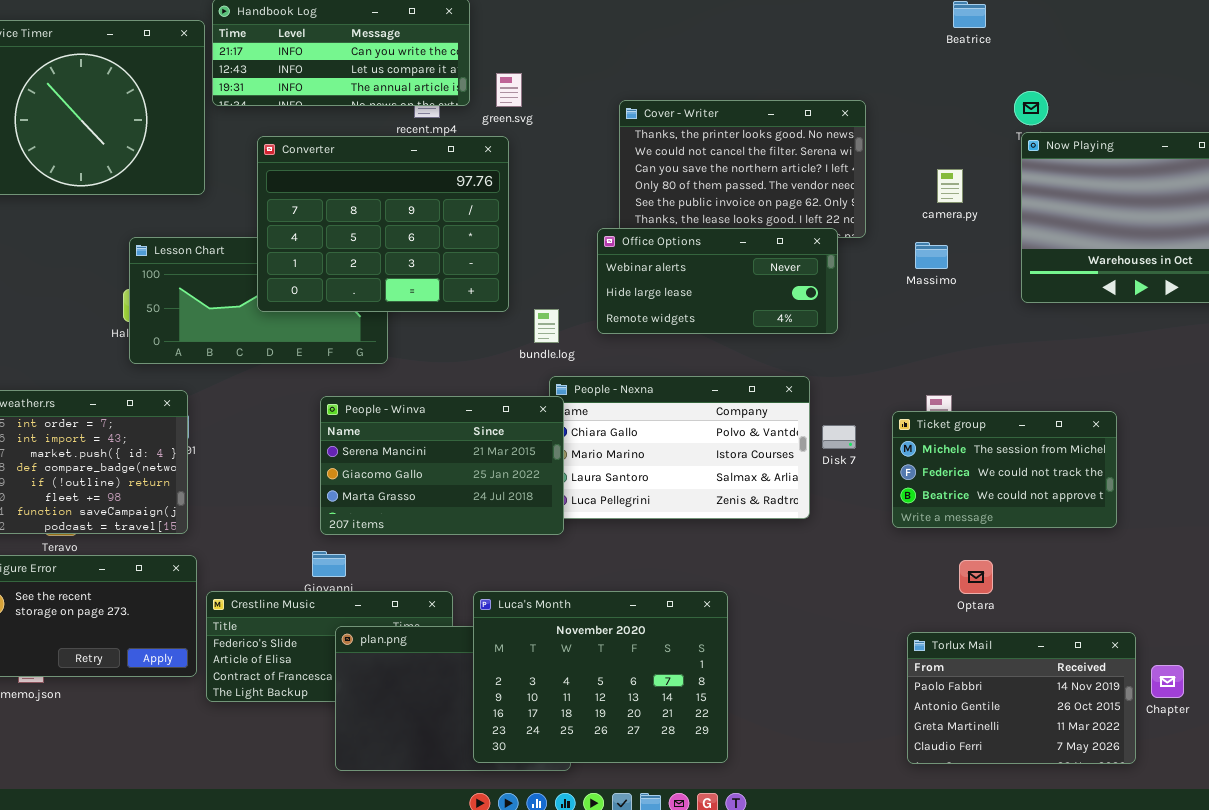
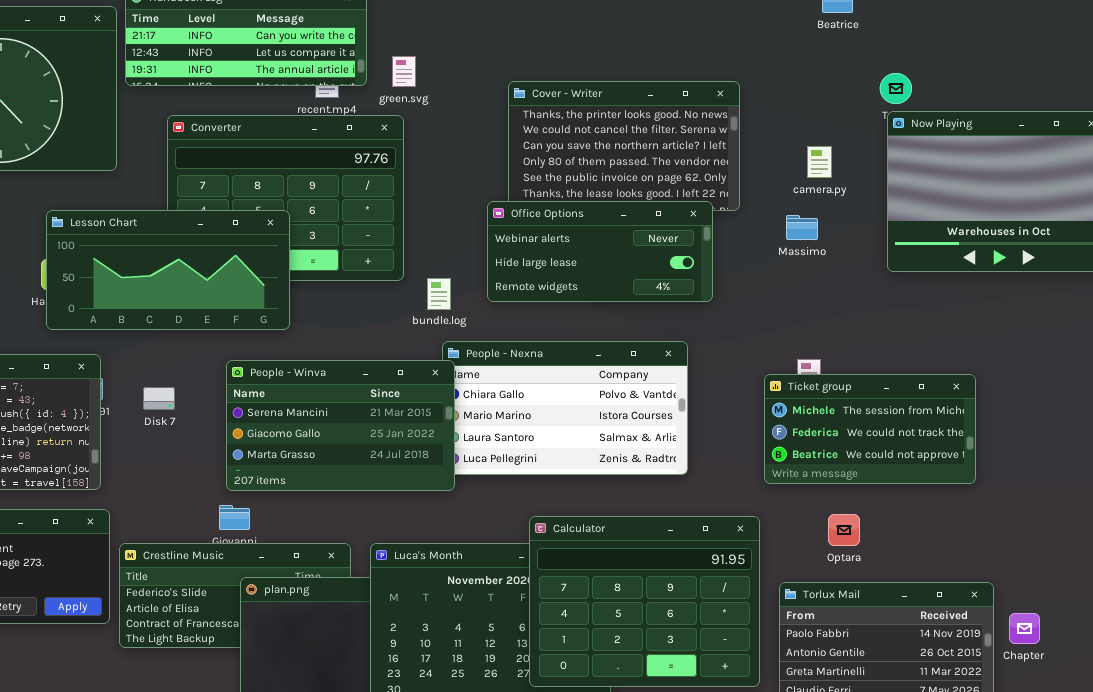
Lesson Chart: [129,237,388,364] -> [46,210,290,330], raised
Disk 7: [822,425,856,449] -> [143,387,175,410], moved
Calculator: none -> [529,516,760,687], opened

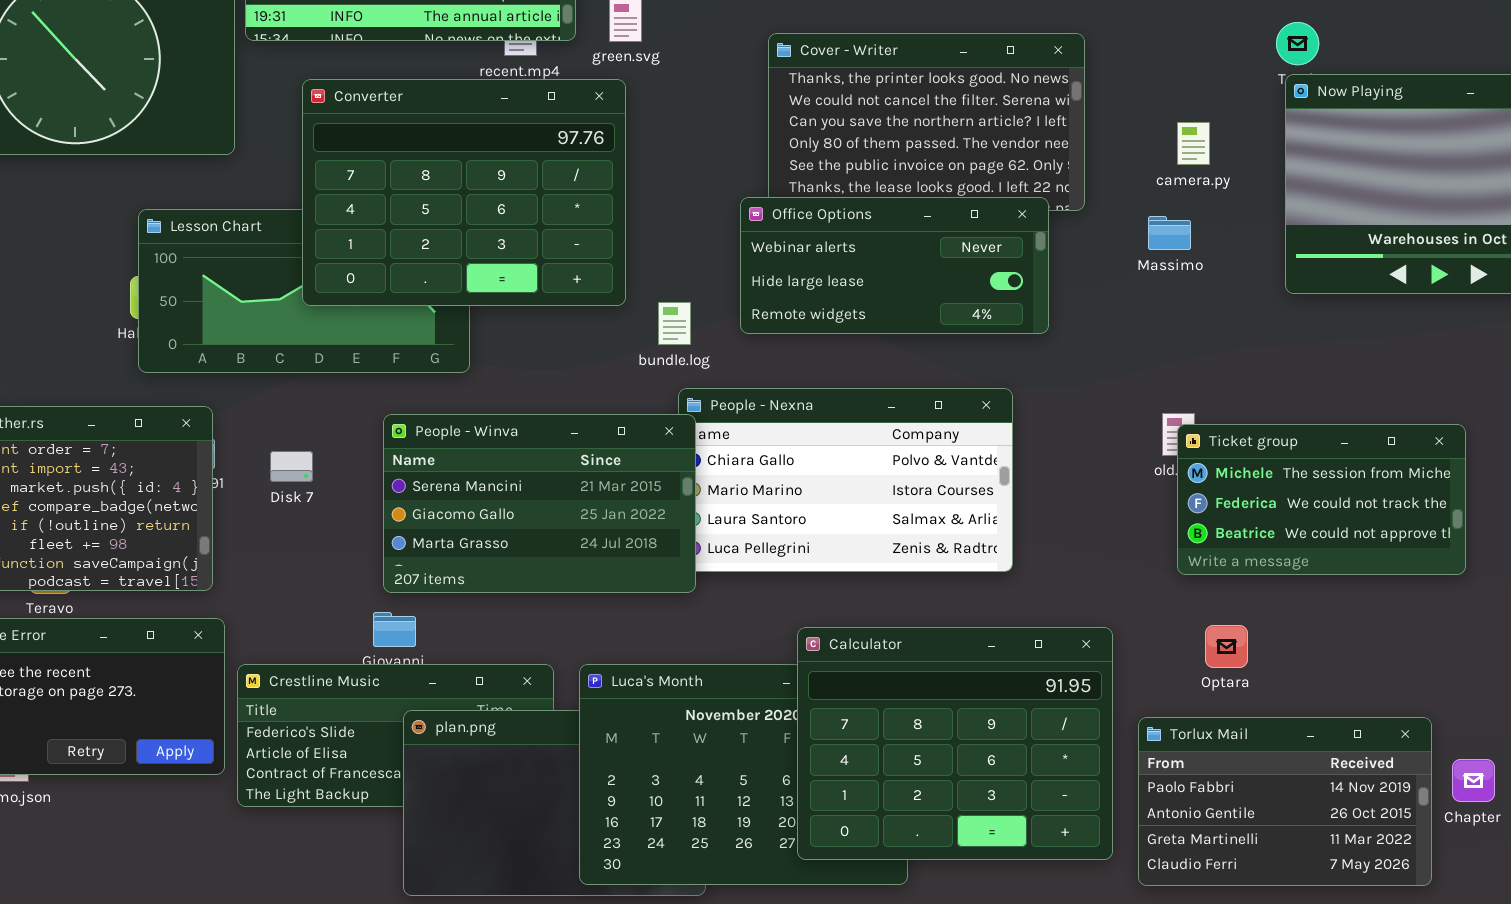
Converter: [167,115,404,281] -> [302,79,626,306], raised
Ticket group: [764,374,976,484] -> [1177,424,1466,575], moved

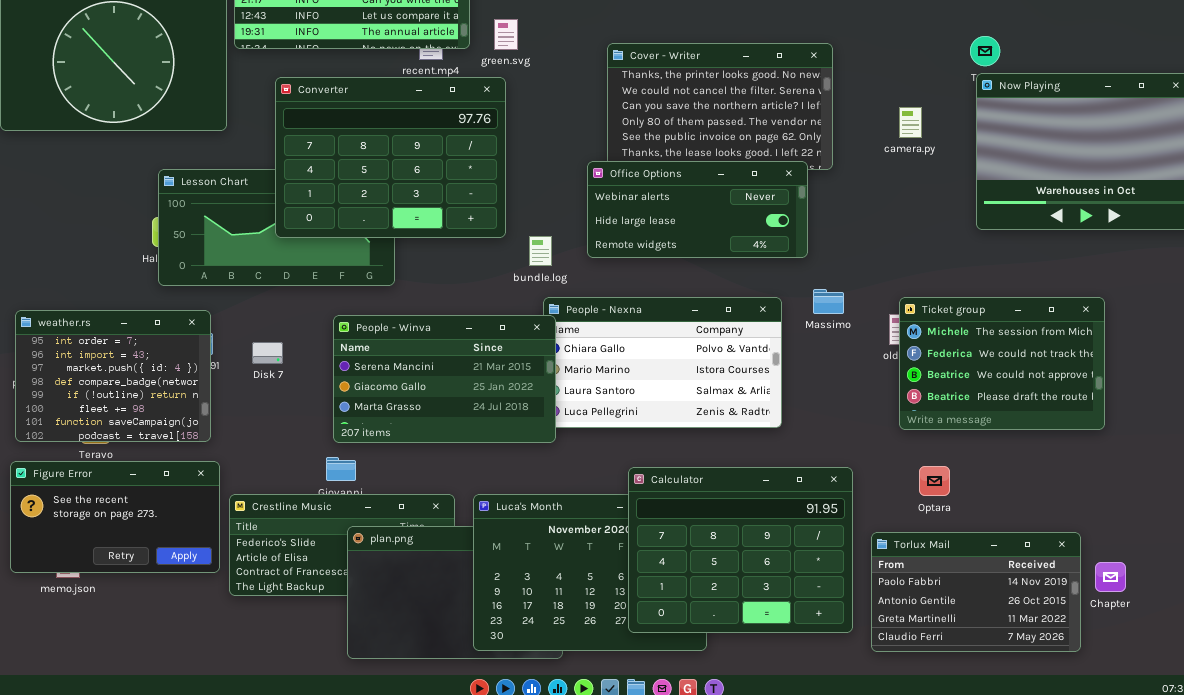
Massimo: [1148,216,1191,250] -> [813,289,844,314], moved
Ticket group: [1177,424,1466,575] -> [899,297,1105,430], resized

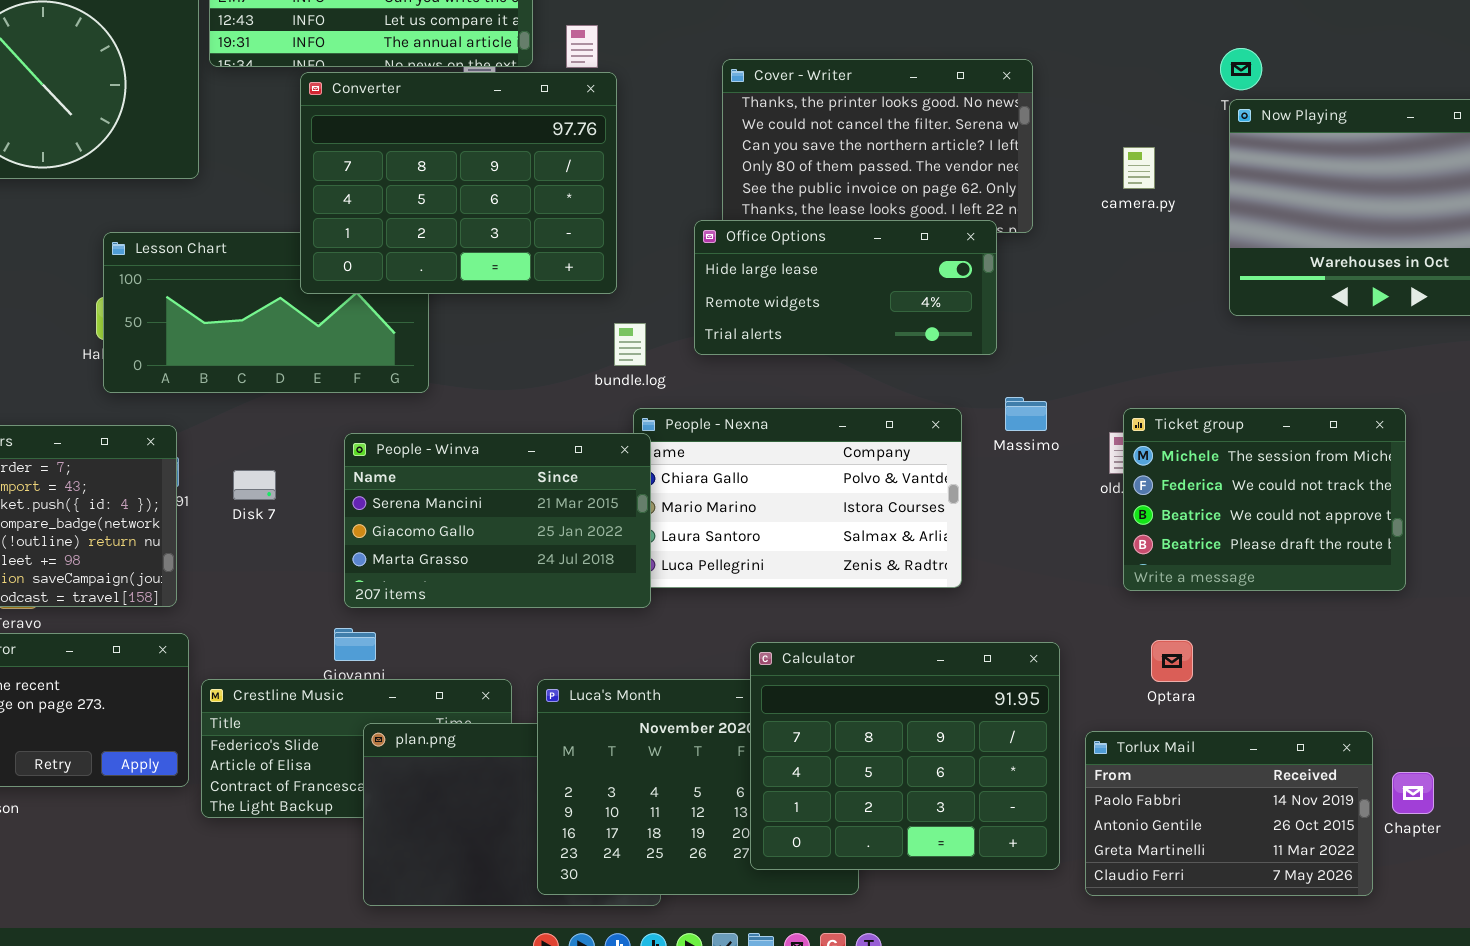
Converter: [275,77,506,238] -> [300,72,617,294], moved
Office Options: [587,161,808,258] -> [694,220,997,355], scrolled down 1 row

